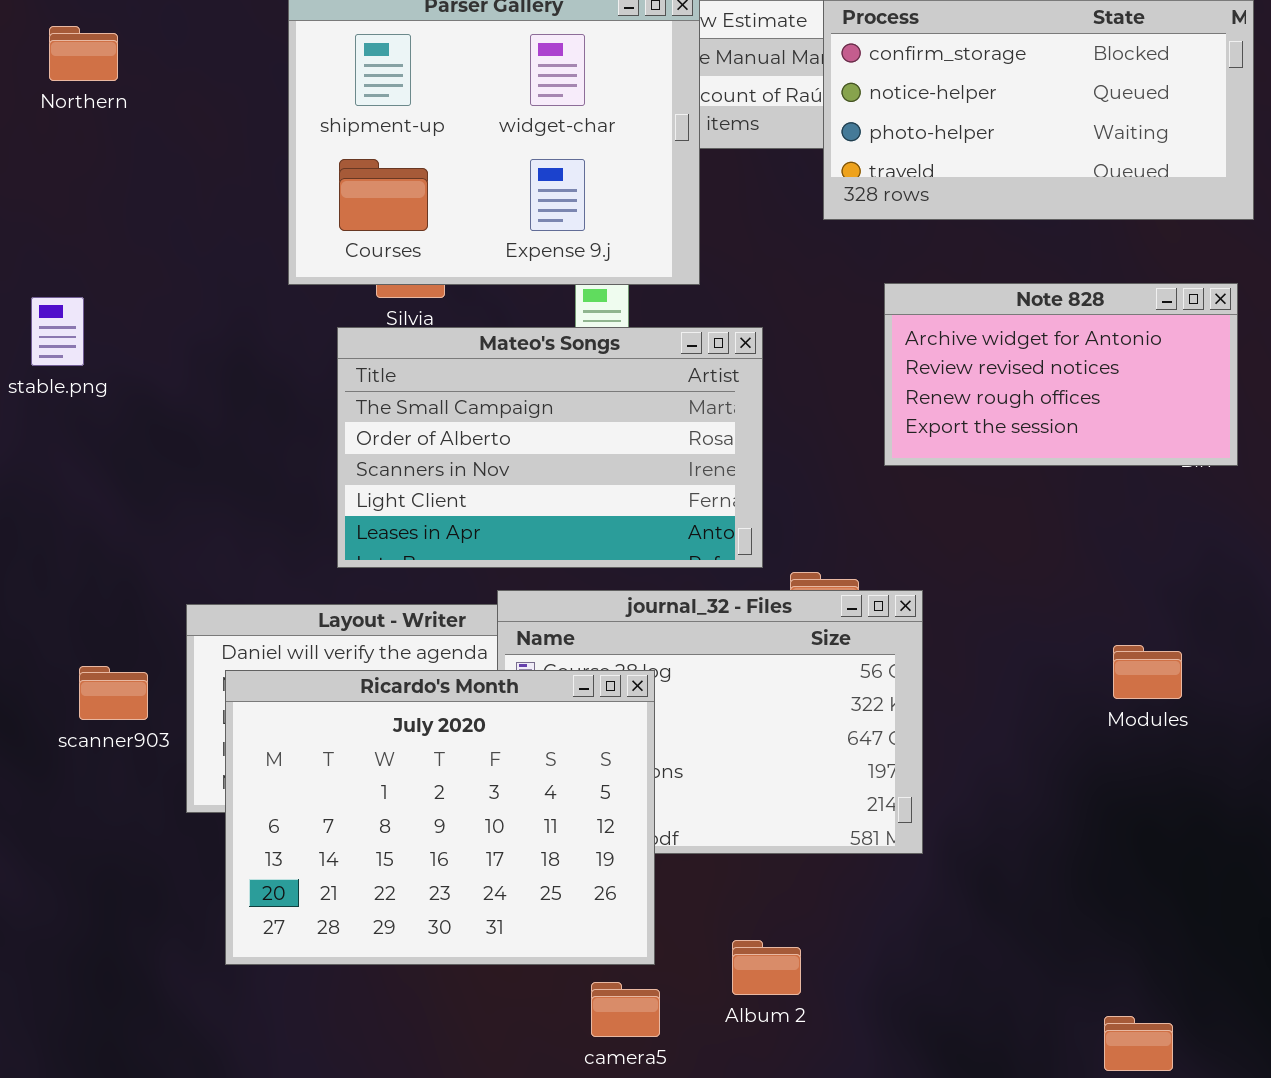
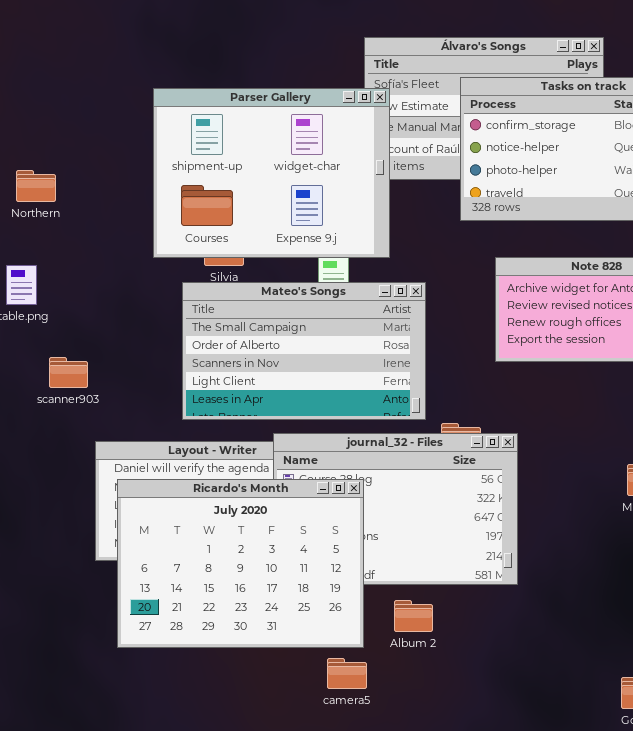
Northern: [49,26,118,81] -> [16,170,56,202], moved
scanner903: [79,666,148,720] -> [49,357,88,388], moved
Album 2: [732,940,801,995] -> [394,600,433,632], moved

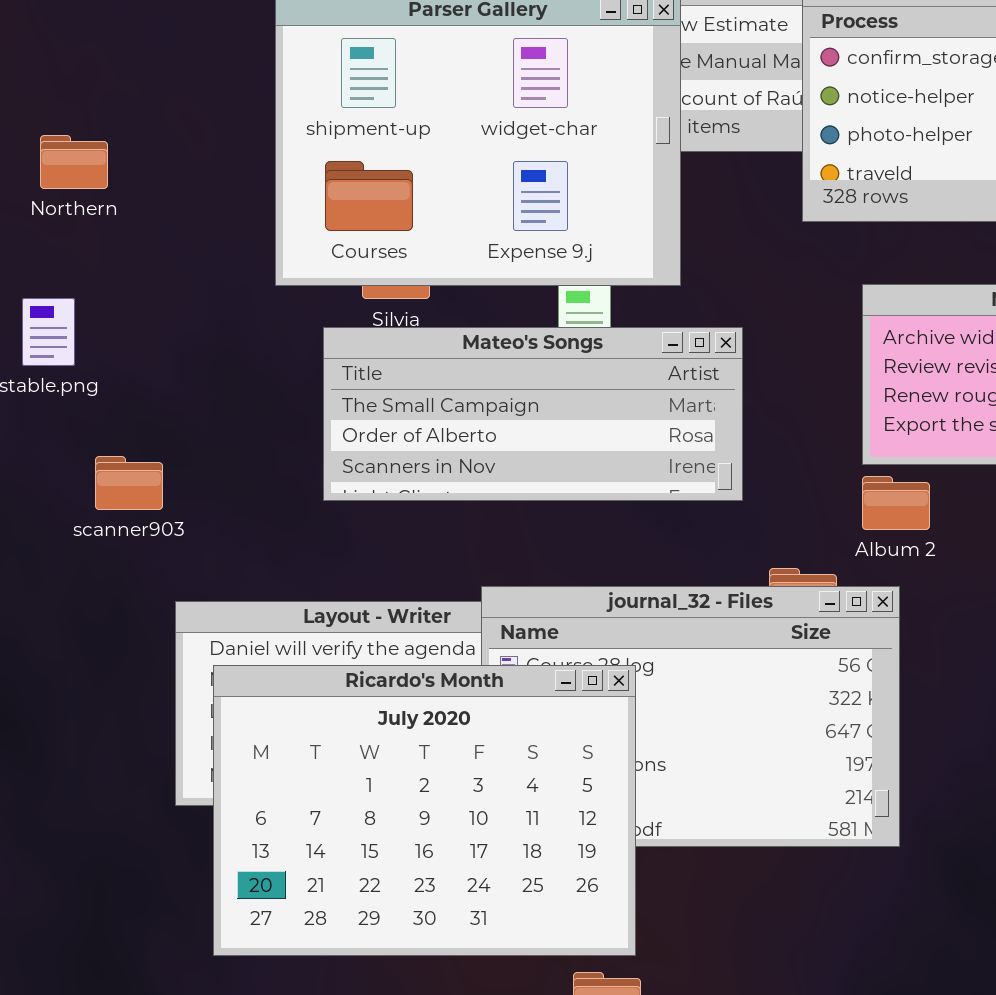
Mateo's Songs: [182,282,426,420] -> [323,327,743,501], resized
Album 2: [394,600,433,632] -> [862,476,930,530], moved

